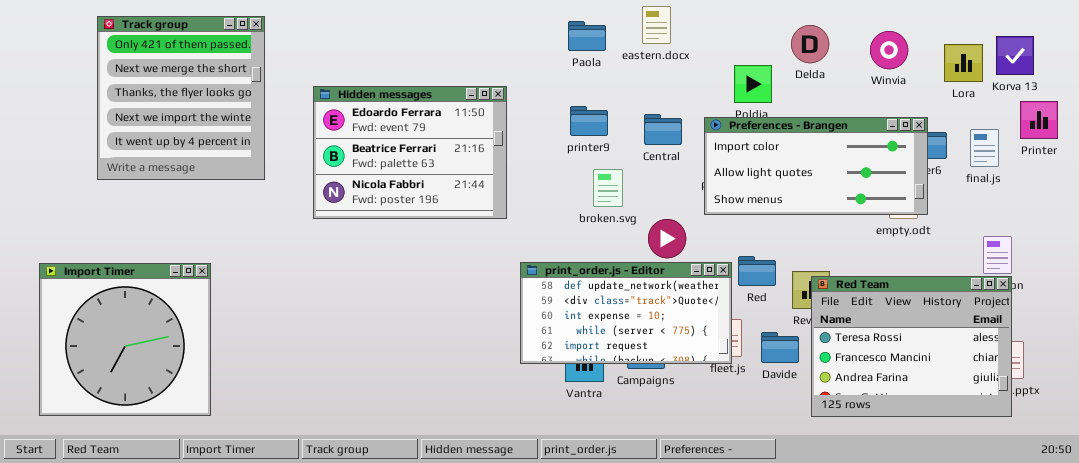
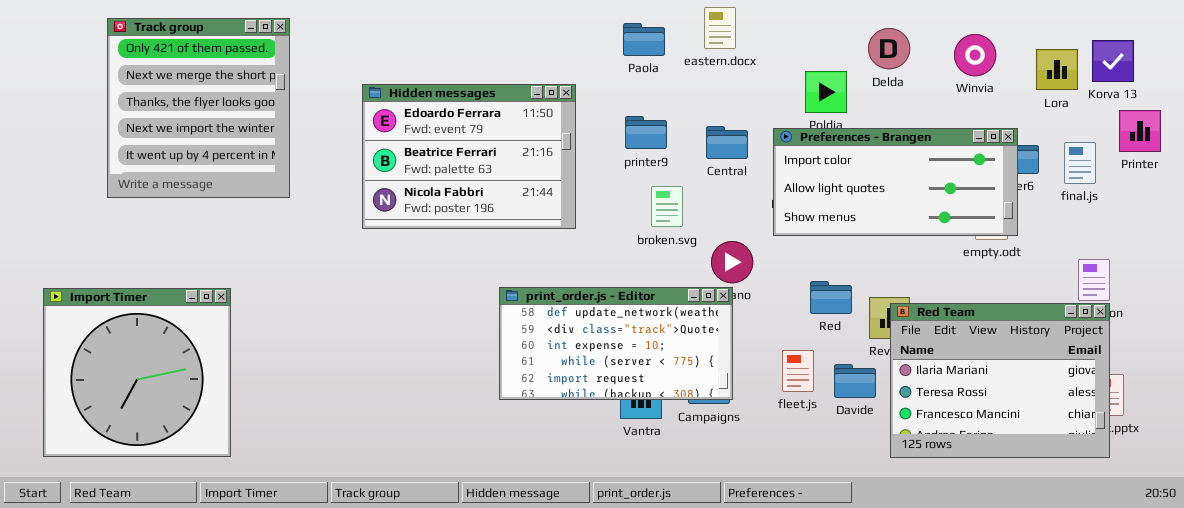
Hidden messages: [313,86,507,219] -> [362,84,576,229], moved
print_order.js - Editor: [520,262,732,364] -> [499,287,733,400], moved
Red Team: [811,276,1012,417] -> [890,303,1110,458], scrolled up 1 row

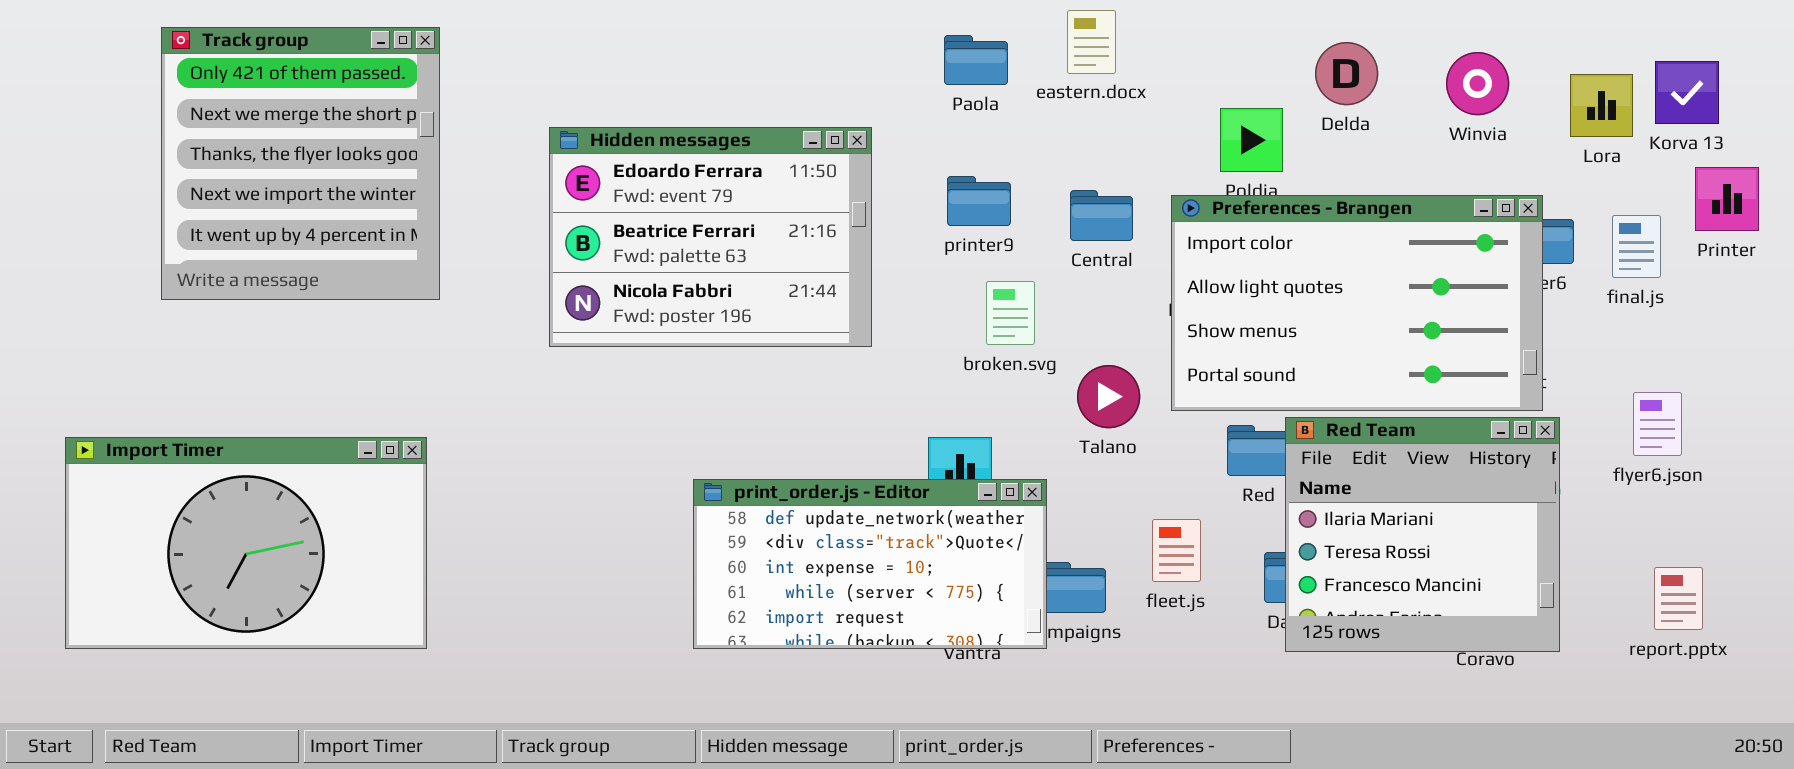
Preferences - Brangen: [773,128,1018,236] -> [1171,195,1543,411], resized
print_order.js - Editor: [499,287,733,400] -> [693,479,1047,649], moved
Import Timer: [43,288,231,457] -> [65,437,427,649], resized
Red Team: [890,303,1110,458] -> [1285,417,1560,652], moved, resized
fleet.js: [782,350,814,392] -> [1152,519,1201,582], moved

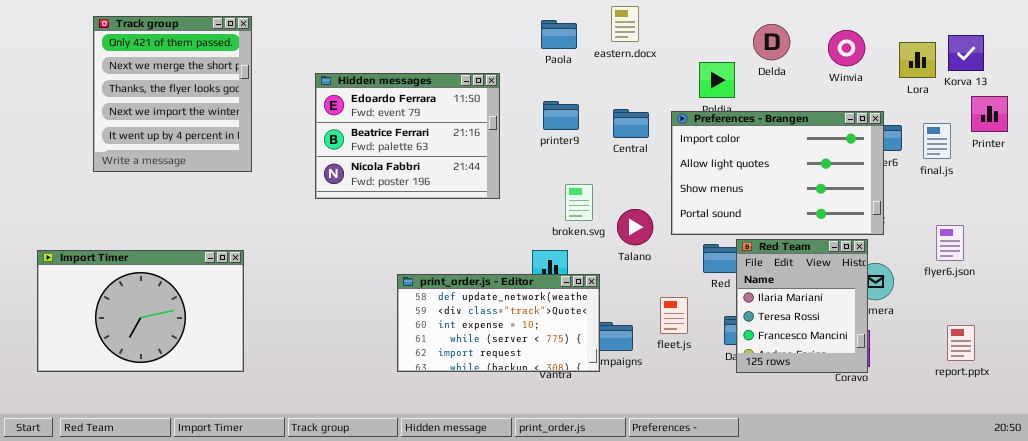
broken.svg: [986,281,1035,345] -> [565,184,593,221], moved
Red Team: [1285,417,1560,652] -> [736,239,868,373], resized

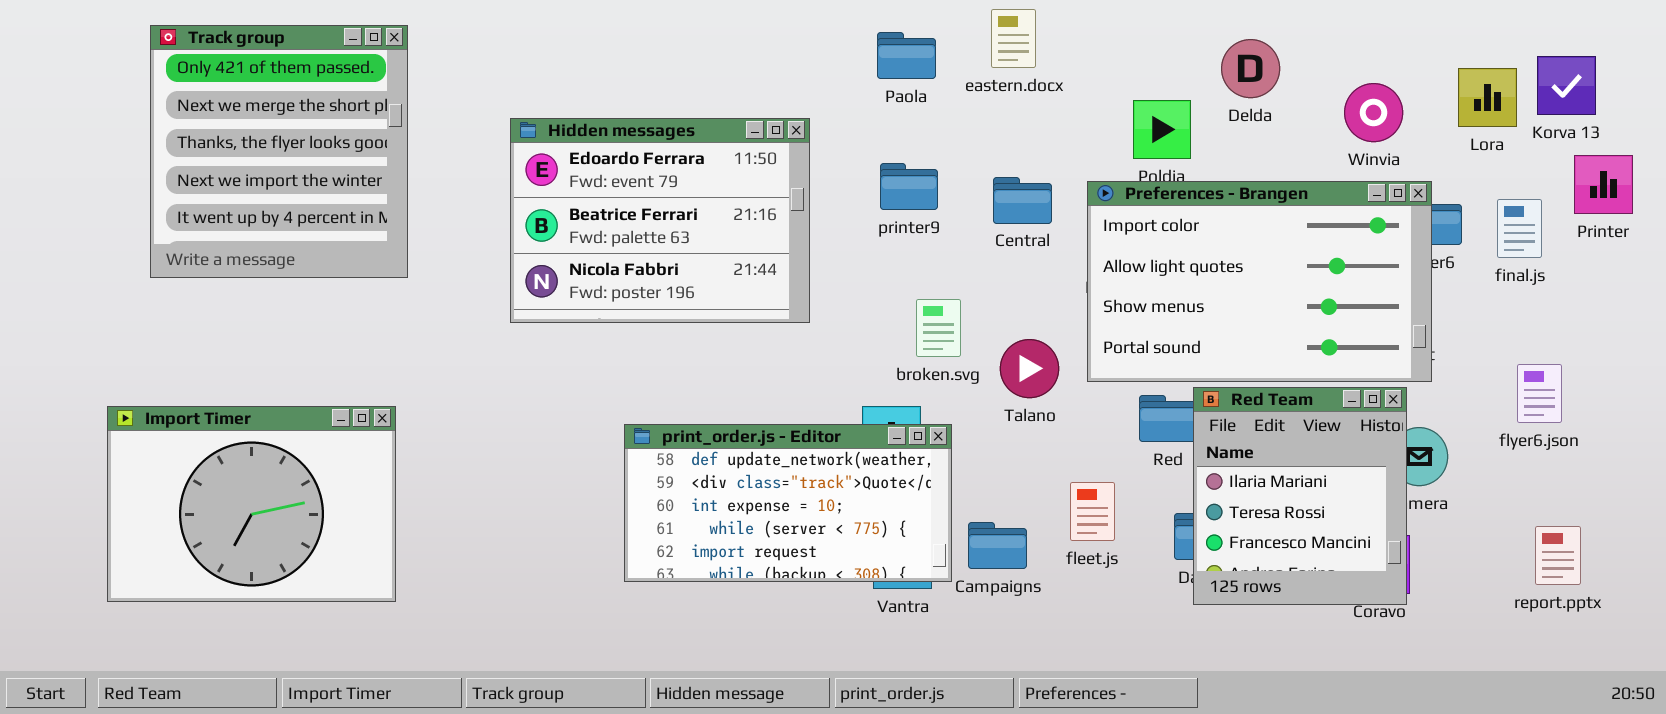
Winvia: [828,30,865,66] -> [1344,83,1403,142], moved
Import Timer: [37,250,244,372] -> [107,406,396,602], resized
print_order.js - Editor: [397,274,600,372] -> [624,424,952,582], moved

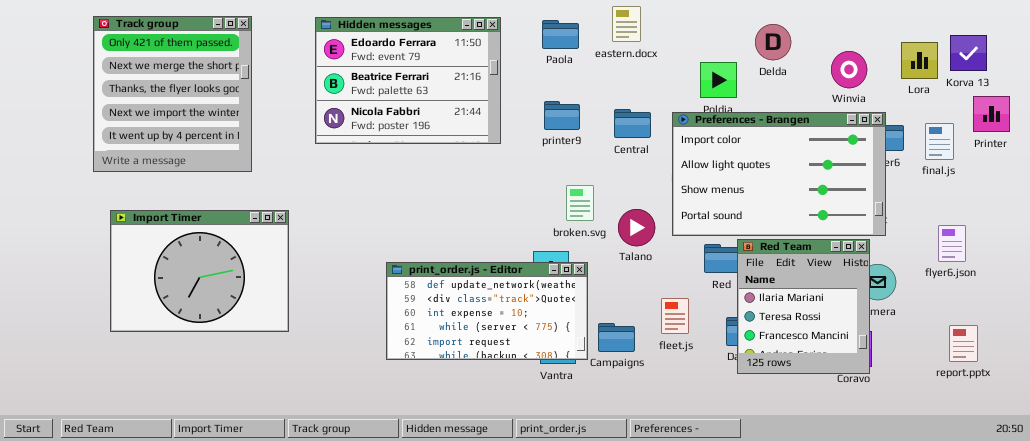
Hidden messages: [510,118,810,323] -> [315,17,501,144], moved
Import Timer: [107,406,396,602] -> [110,210,289,332], moved

